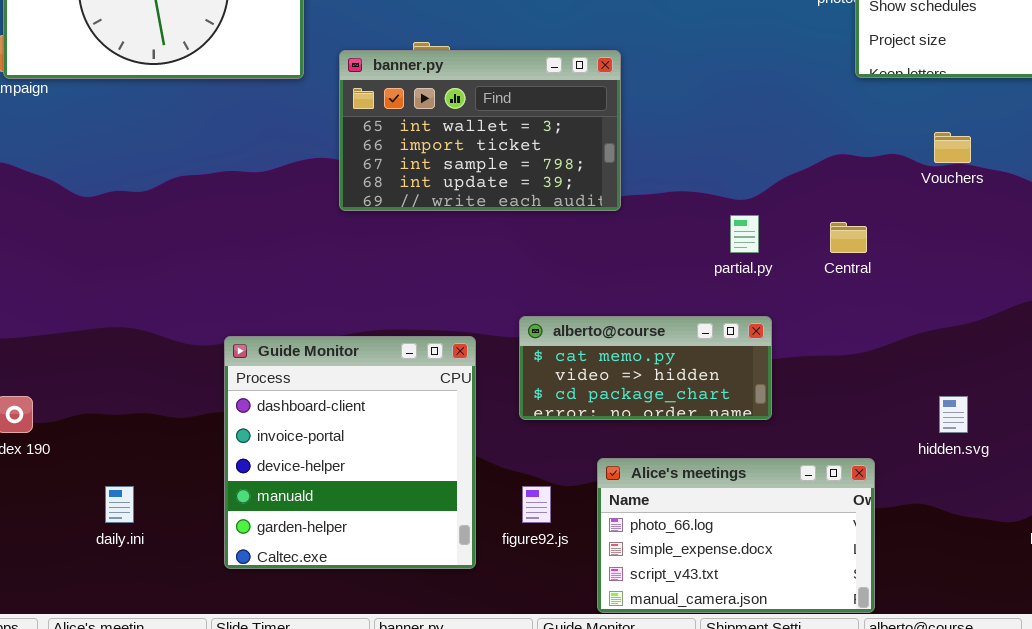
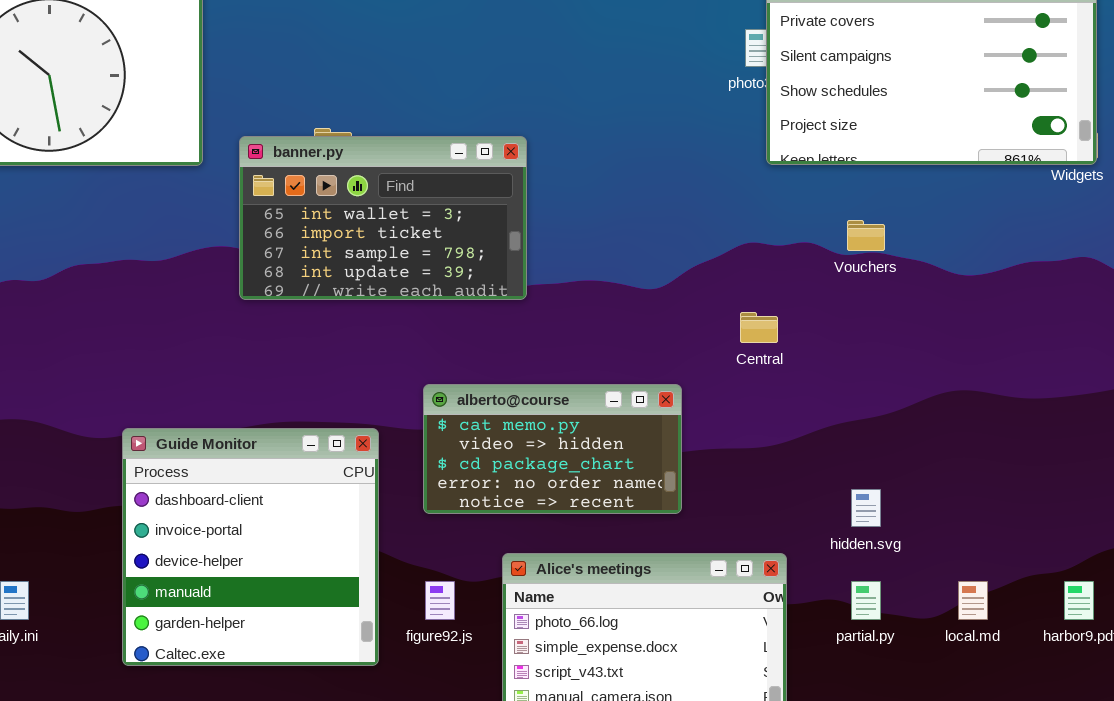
partial.py: [730,215,759,253] -> [851,581,881,620], moved
alberto@course: [519,316,772,420] -> [423,384,682,514], resized

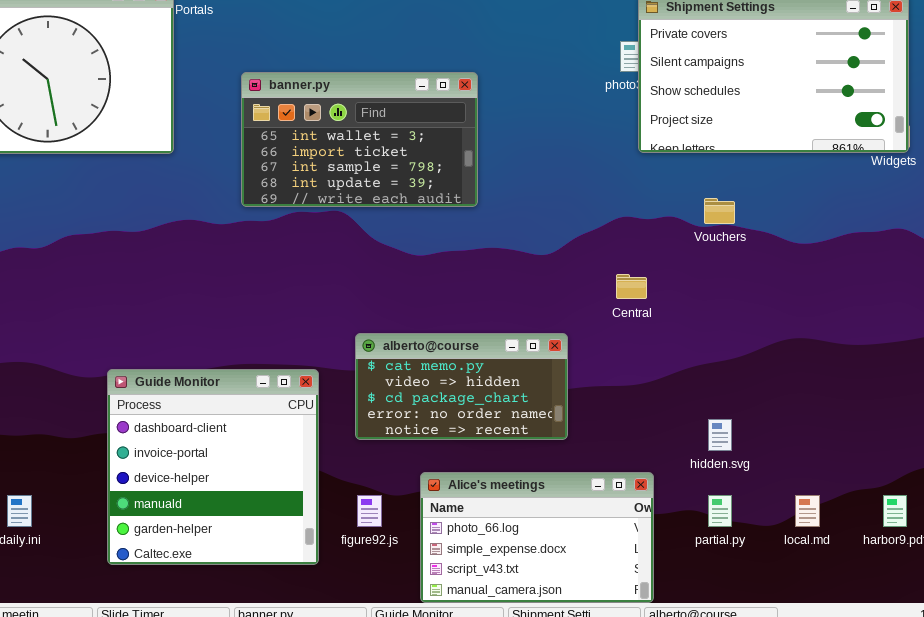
banner.py: [239,136,527,300] -> [241,72,478,207], moved

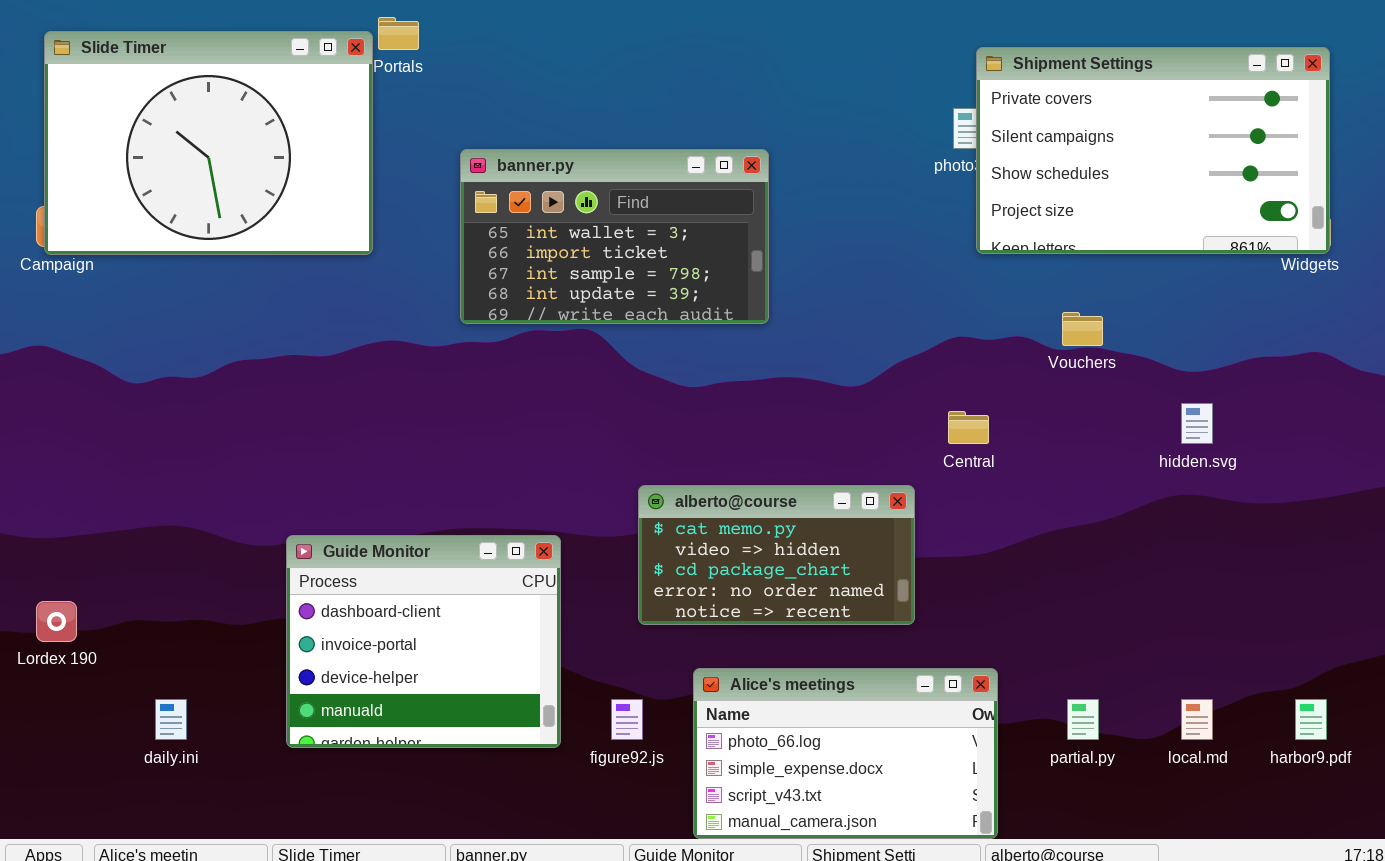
alberto@course: [355,333,568,440] -> [638,485,915,625], moved
Guide Monitor: [107,369,319,565] -> [286,535,561,748], resized
hidden.svg: [708,419,732,451] -> [1181,403,1213,444], moved

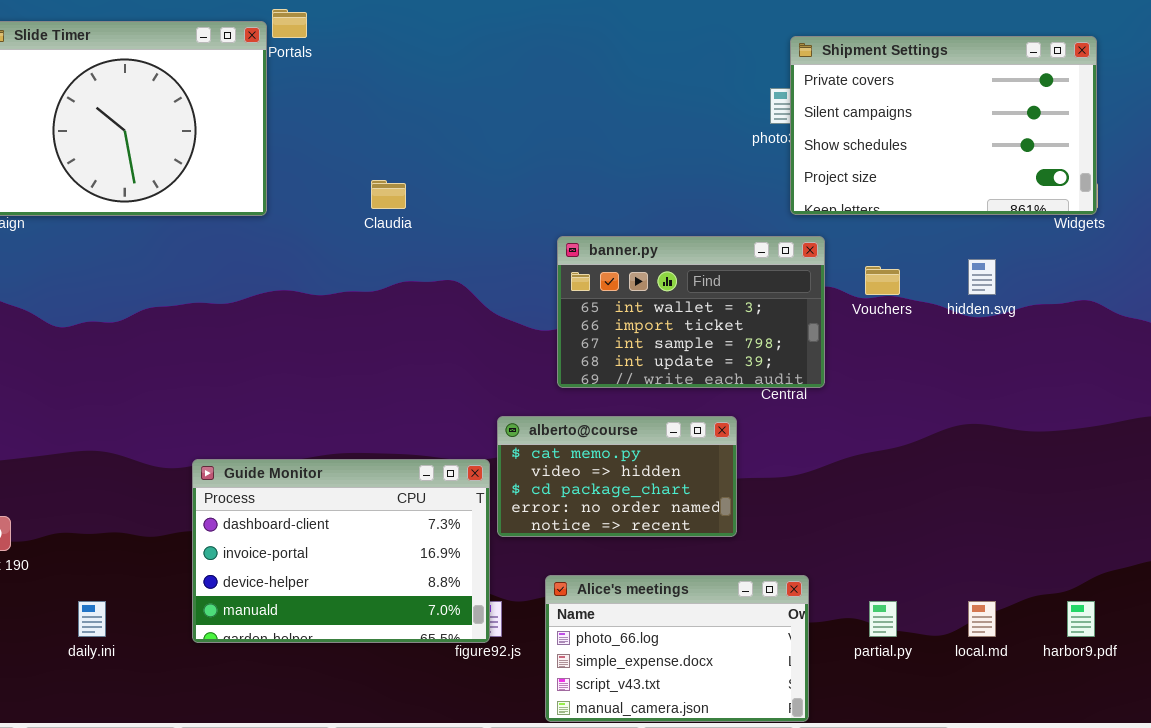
banner.py: [460,149,769,324] -> [557,236,825,388], moved
hidden.svg: [1181,403,1213,444] -> [968,259,996,295], moved
Guide Monitor: [286,535,561,748] -> [192,459,490,643], resized

